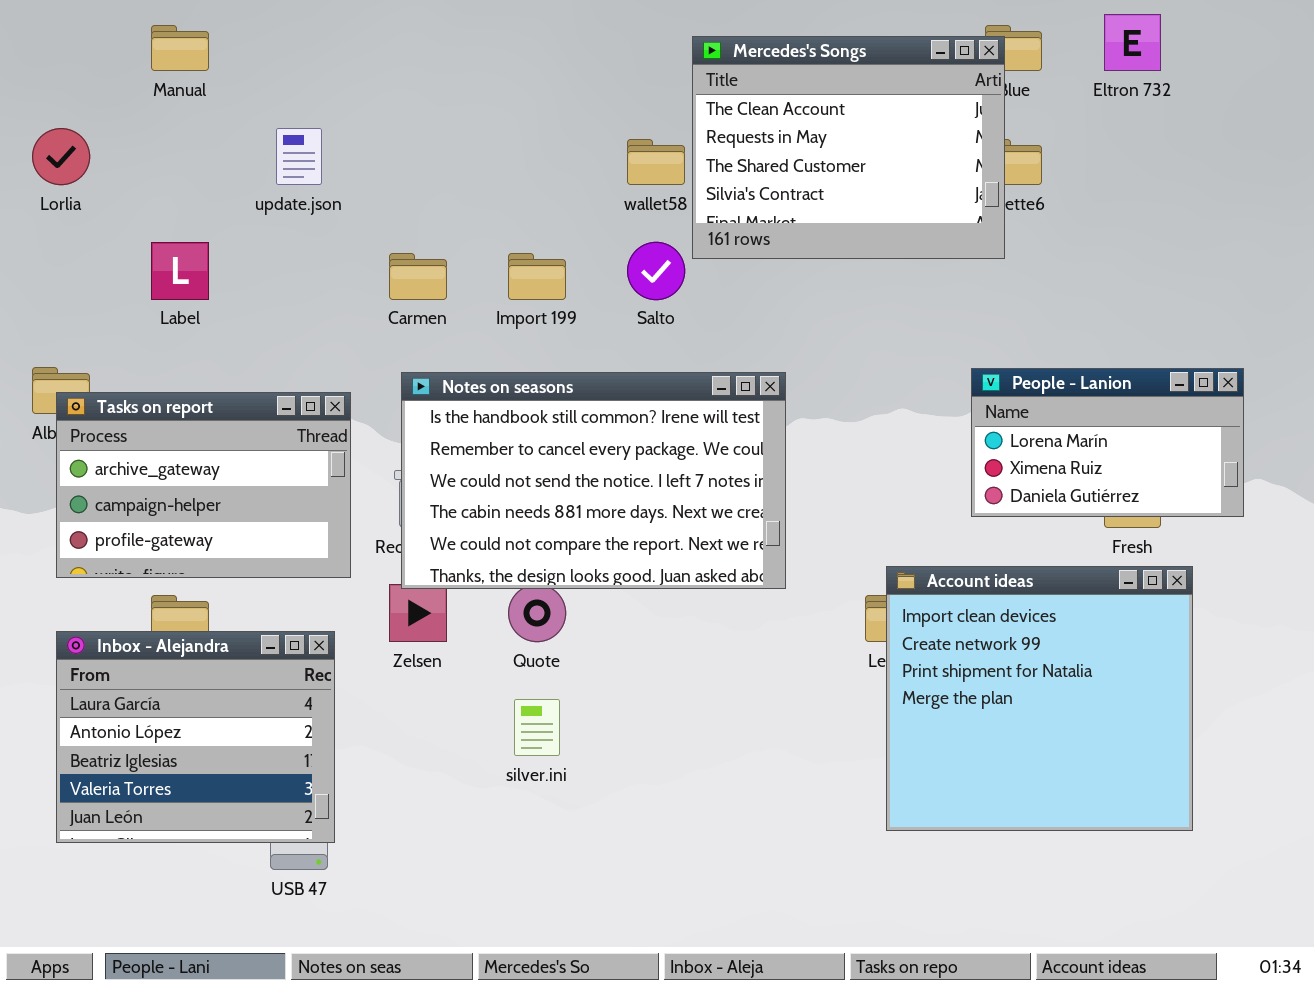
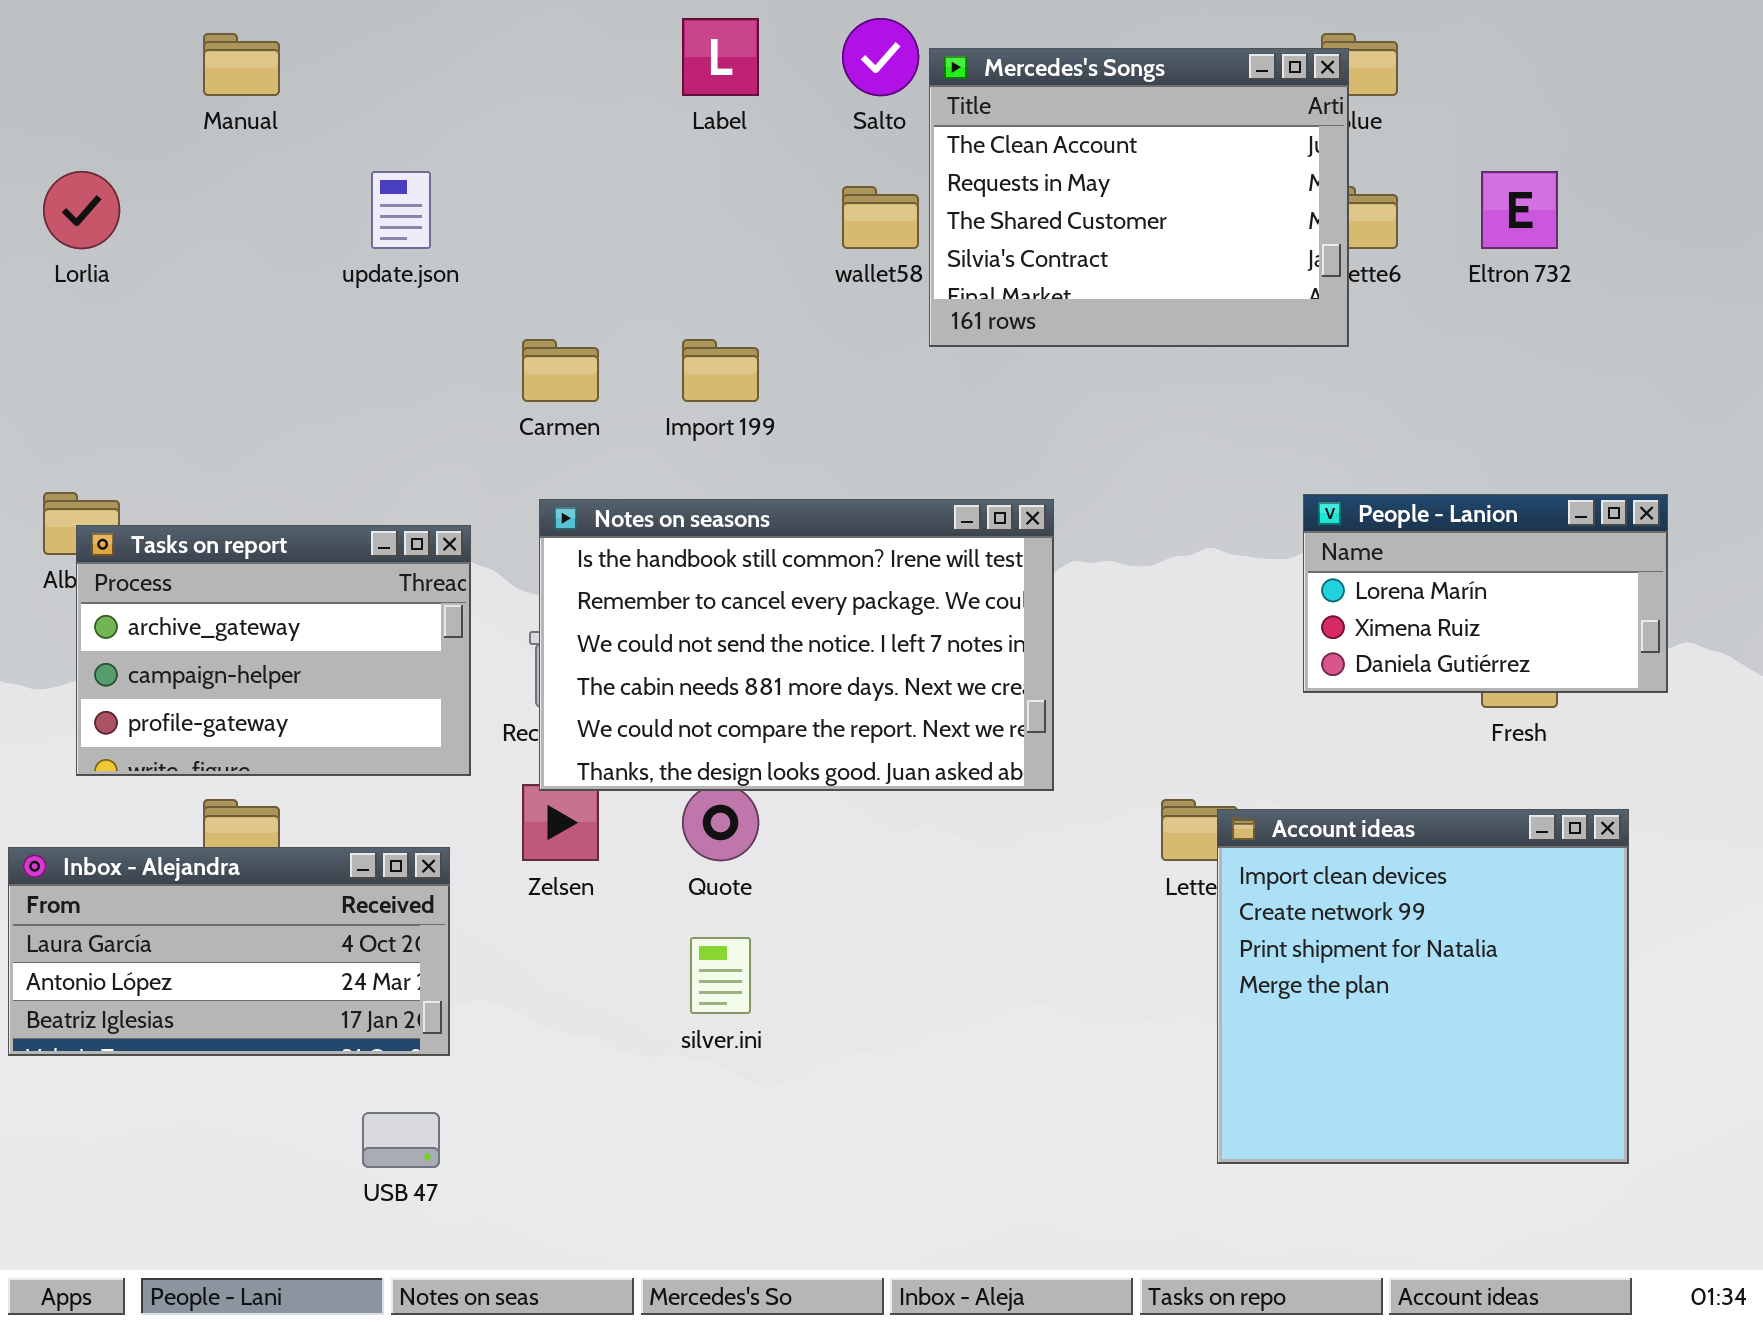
Eltron 732: [1104,14,1161,71] -> [1481,171,1558,249], moved
Label: [151,242,209,300] -> [682,18,759,96], moved
Salto: [627,242,685,300] -> [842,18,919,96], moved
Account ideas: [886,566,1193,831] -> [1217,809,1629,1164], moved
Inbox - Alejandra: [56,631,335,843] -> [8,847,450,1056], resized

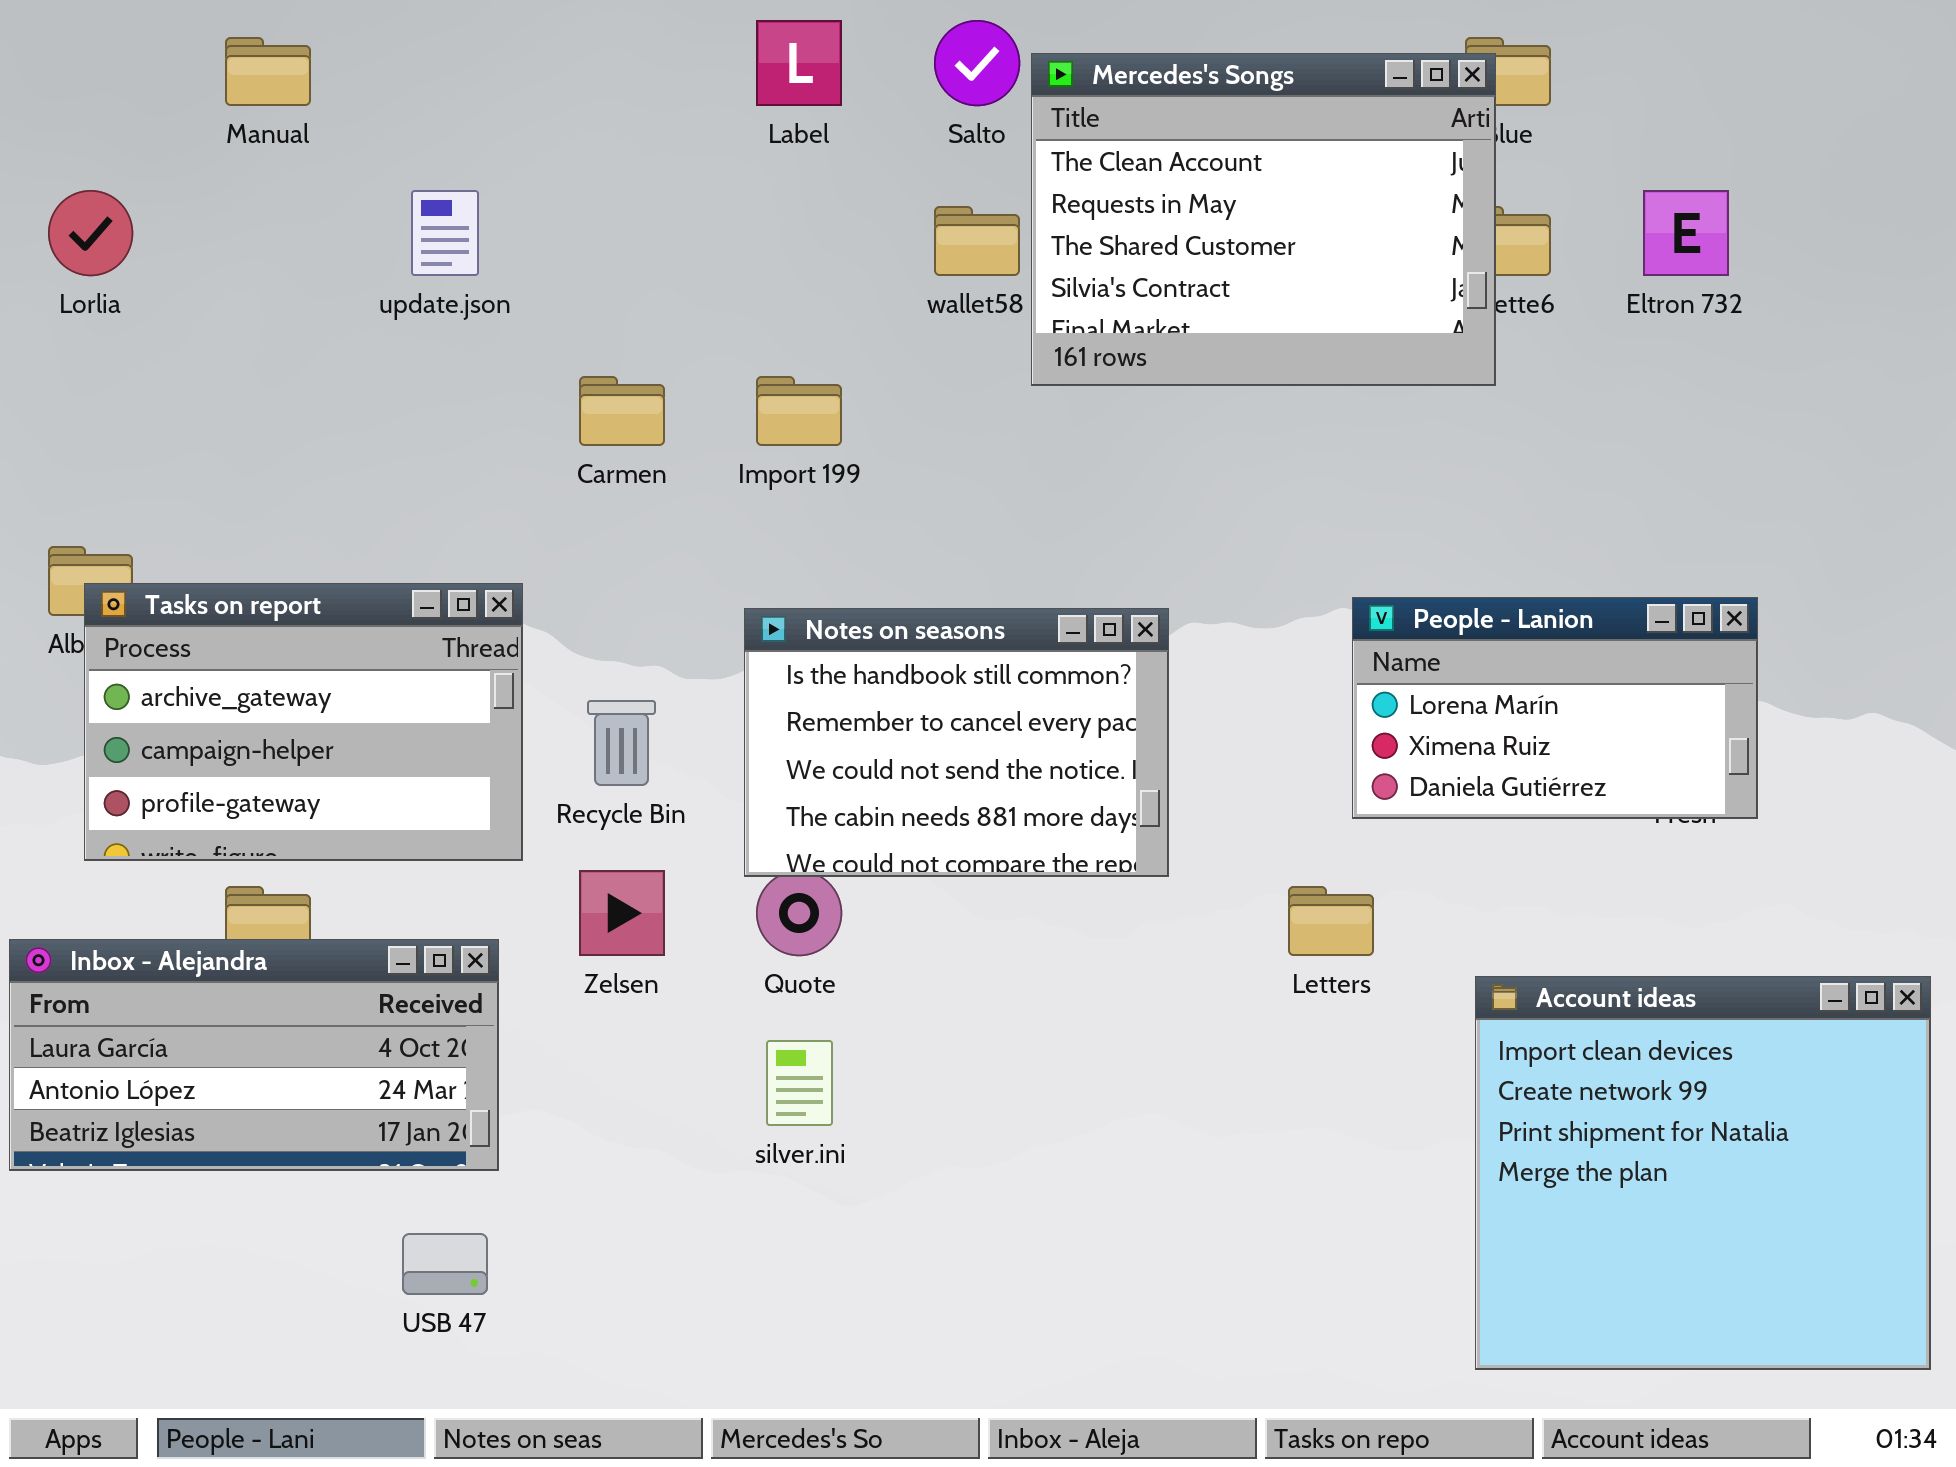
People - Lanion: [1303,494,1668,693] -> [1352,597,1758,819], moved
Notes on seasons: [539,499,1054,791] -> [744,608,1169,877], resized
Account ideas: [1217,809,1629,1164] -> [1475,976,1931,1370], moved

